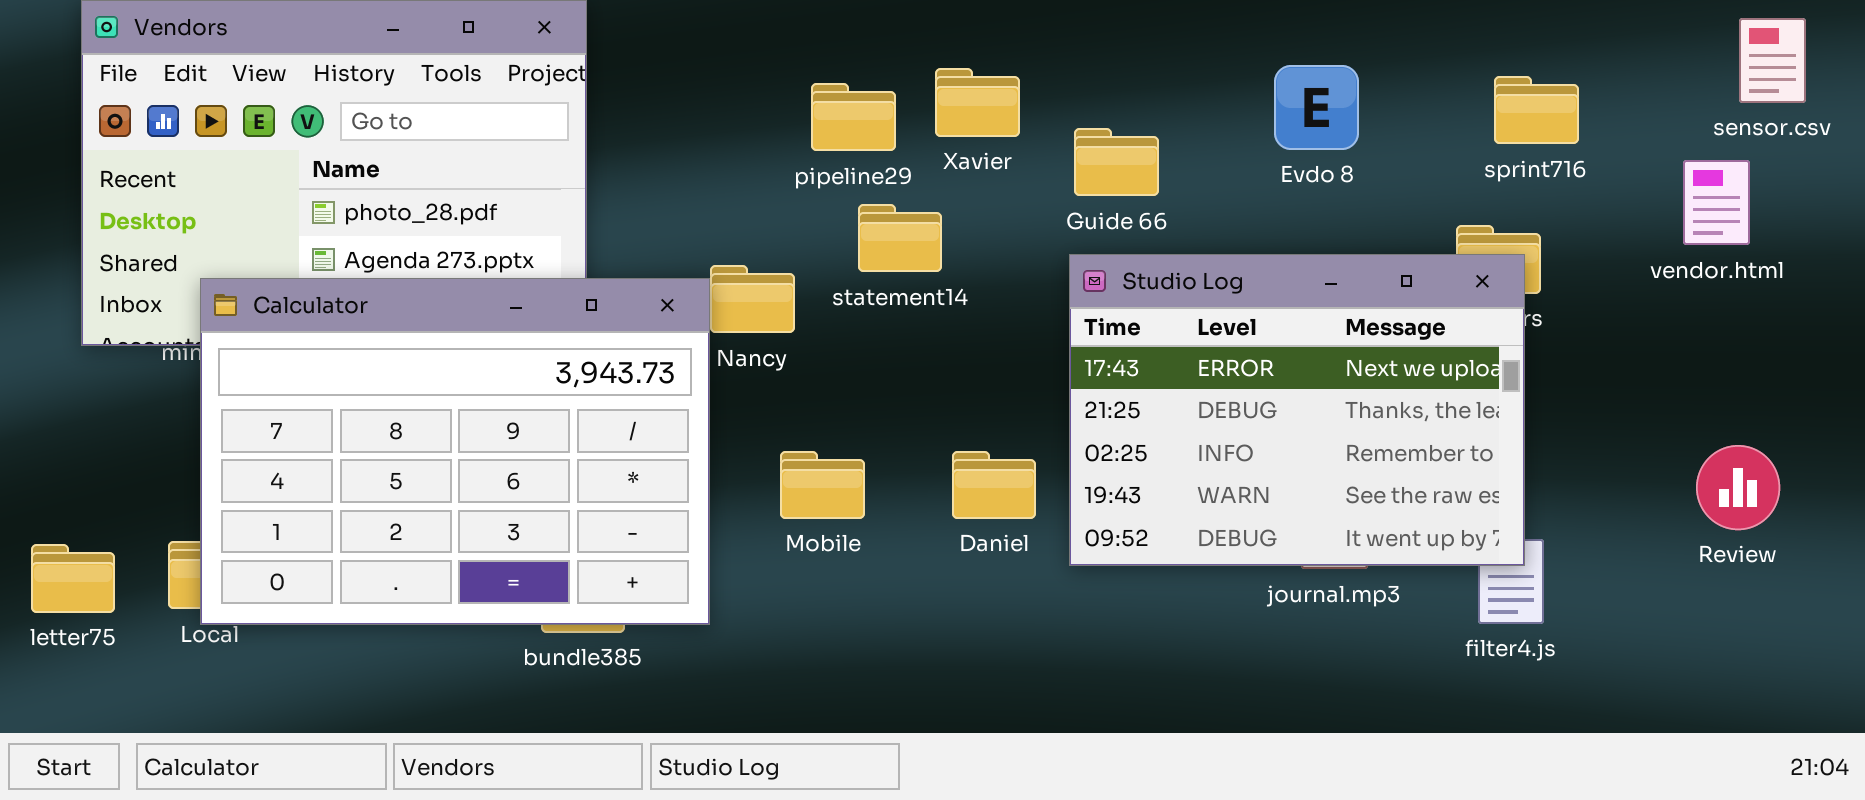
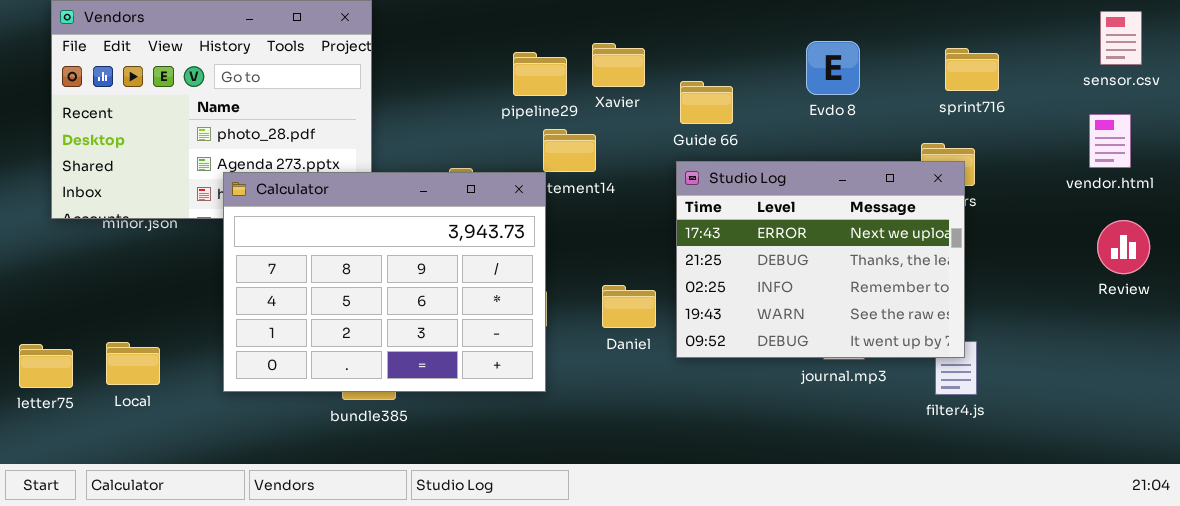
vendor.html: [1683,160,1750,245] -> [1089,114,1131,168], moved
Calculator: [200,278,710,625] -> [223,172,546,392], moved
Review: [1696,445,1780,530] -> [1097,220,1150,274], moved

